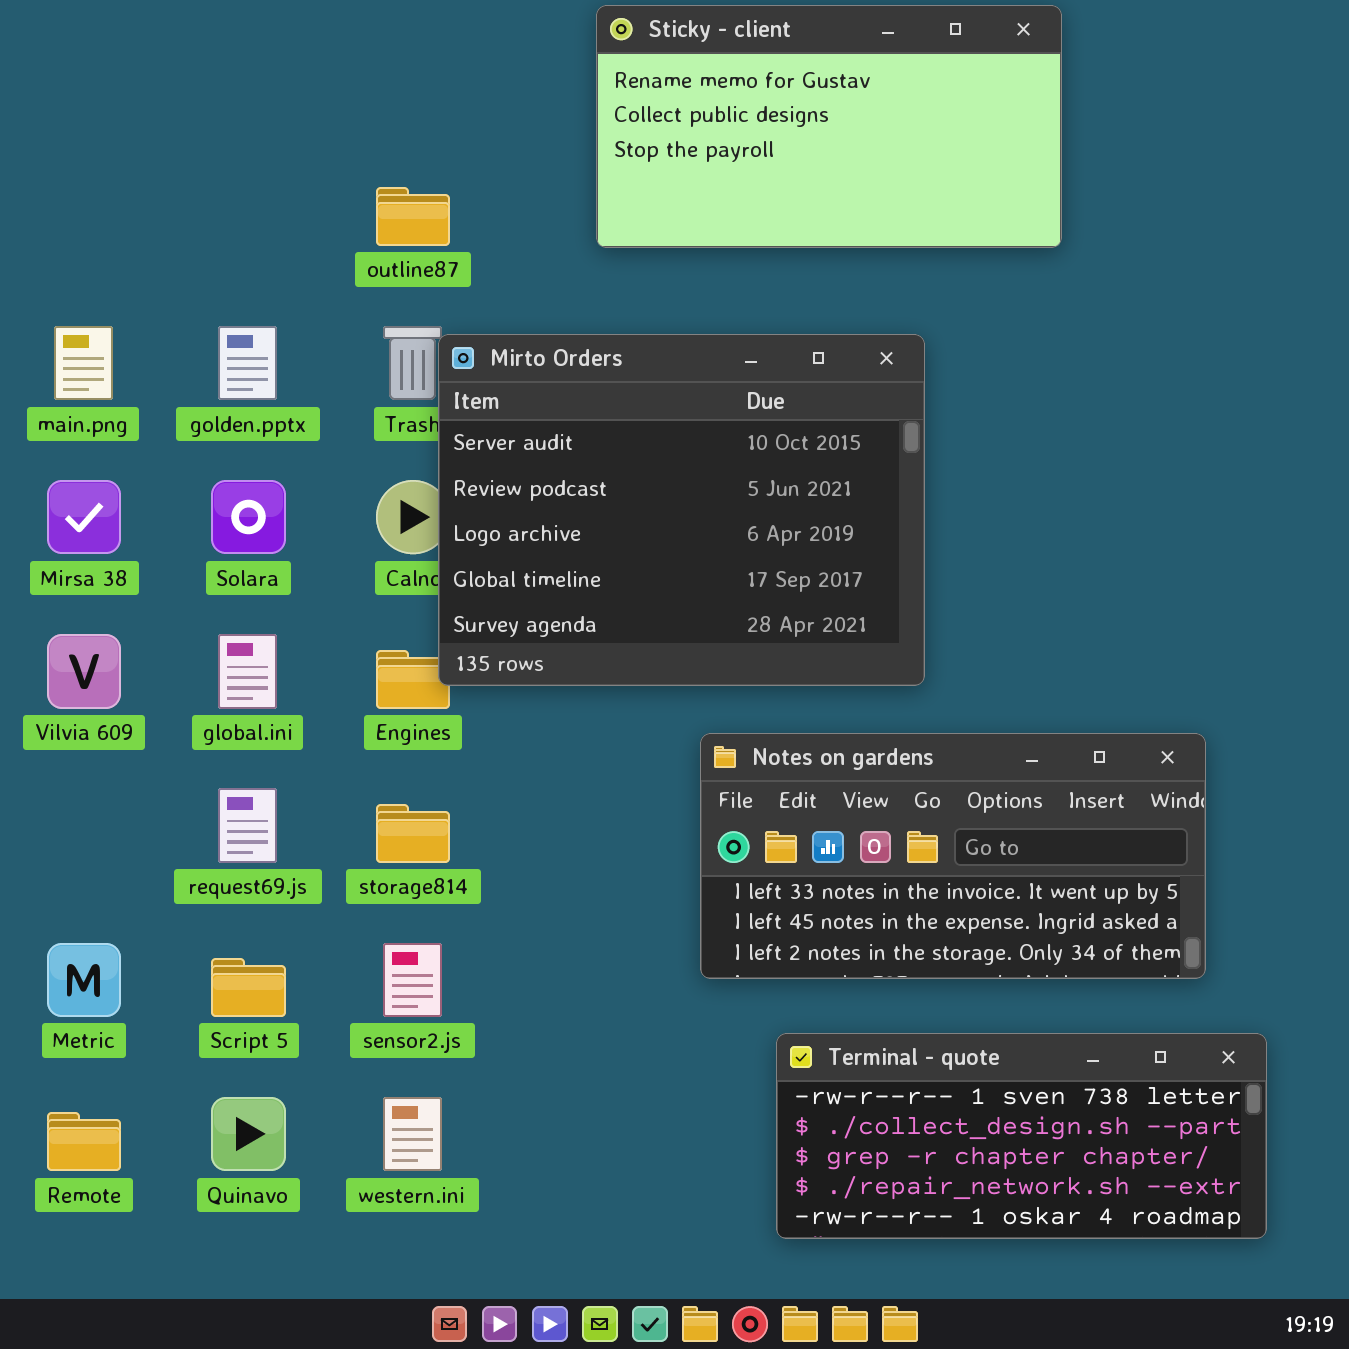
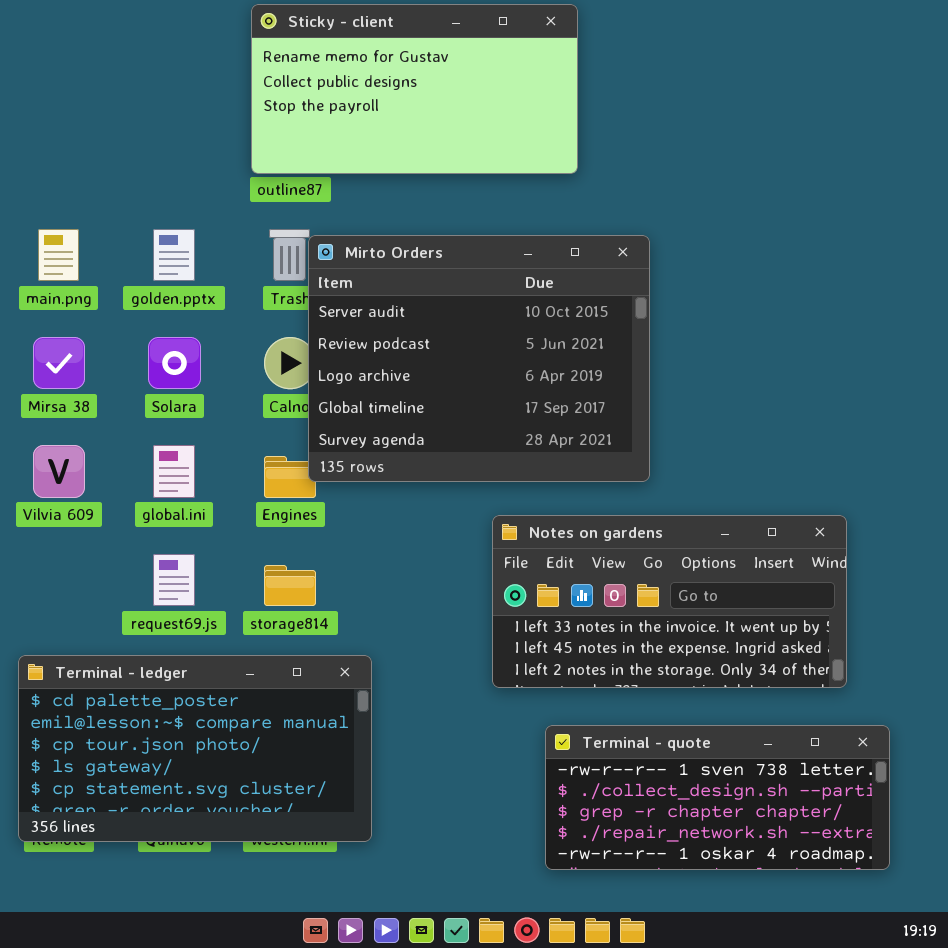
Sticky - client: [596,5,1062,248] -> [251,4,578,174], moved
Terminal - ledger: none -> [18,655,372,842], opened

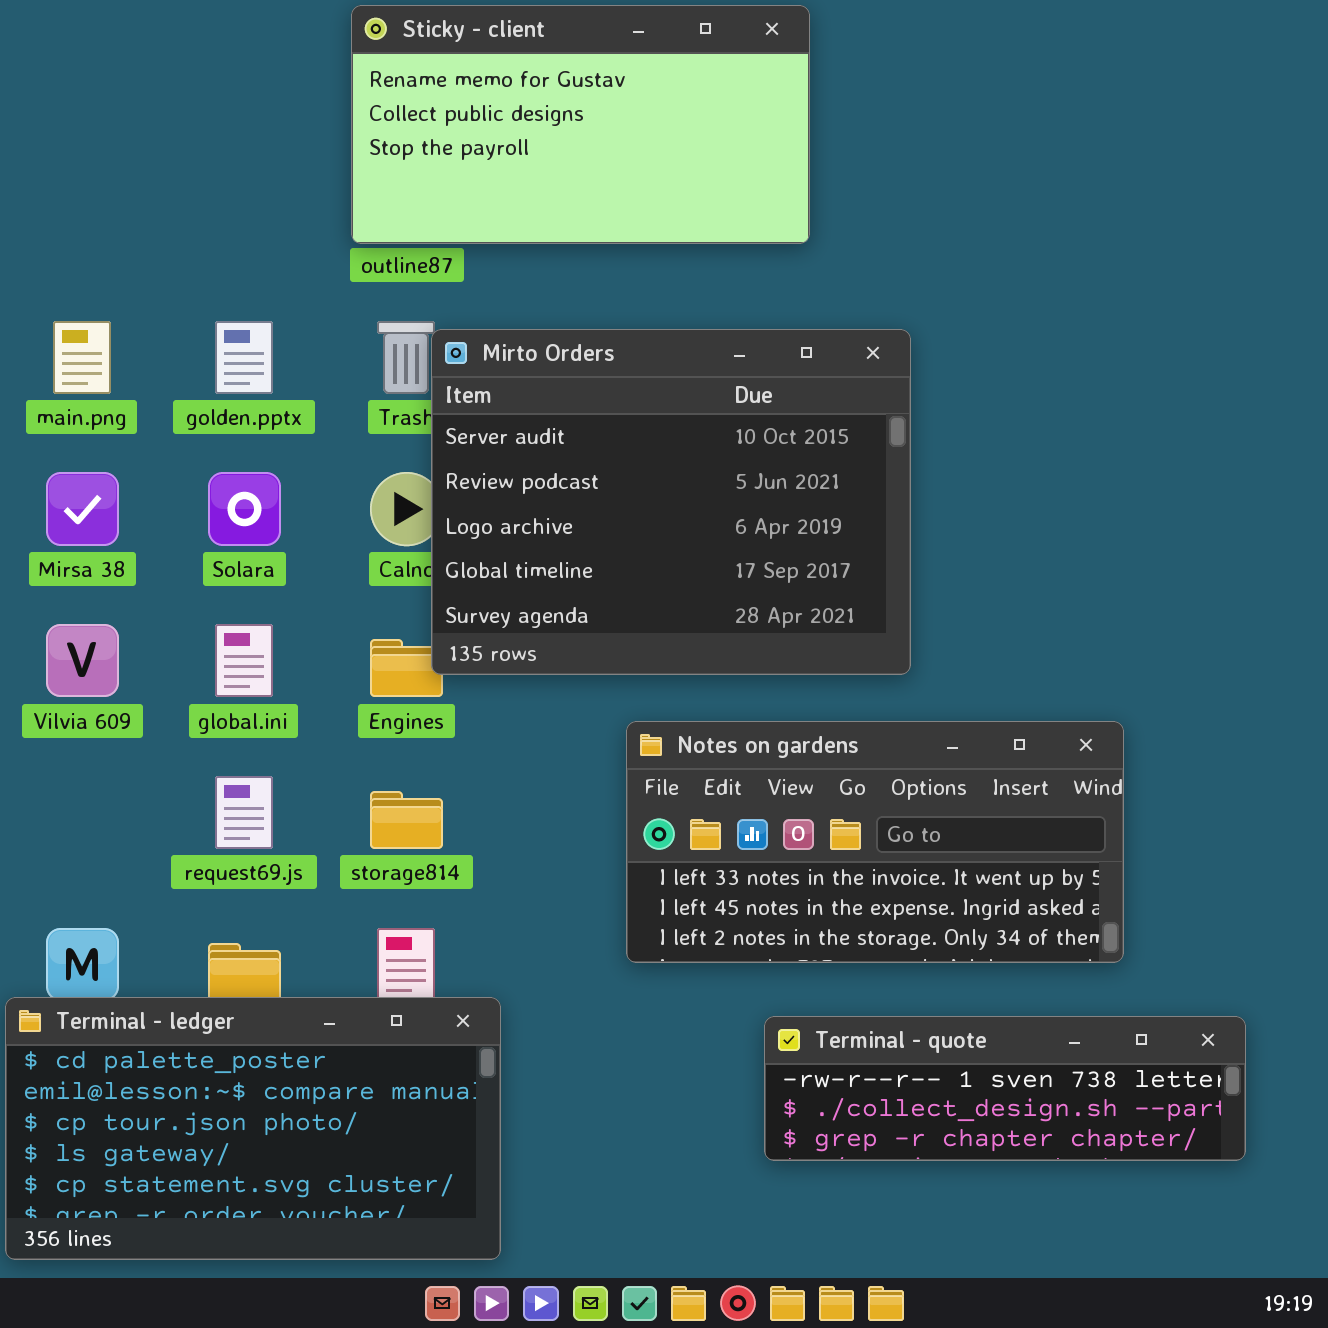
Notes on gardens: [492,515,847,688] -> [626,721,1124,963], moved
Terminal - ledger: [18,655,372,842] -> [5,997,501,1260], moved
Terminal - quote: [545,725,890,870] -> [764,1016,1246,1161], resized

